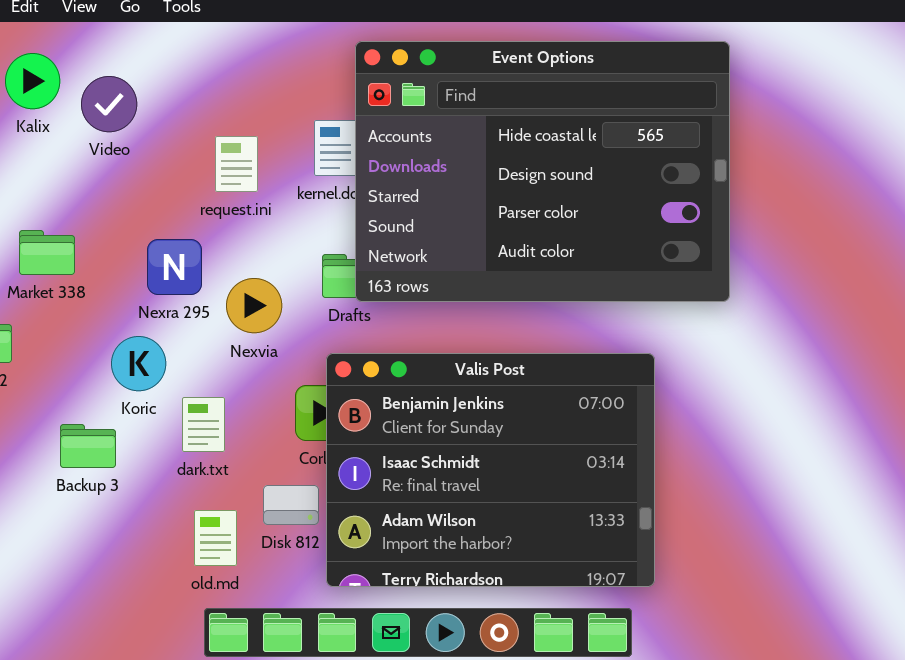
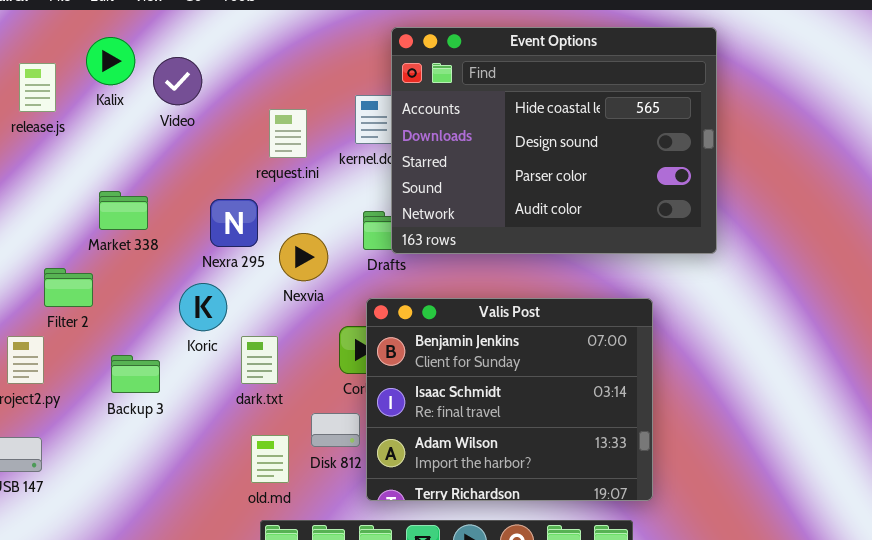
Backup 3: [60,424,116,468] -> [111,355,160,393], moved

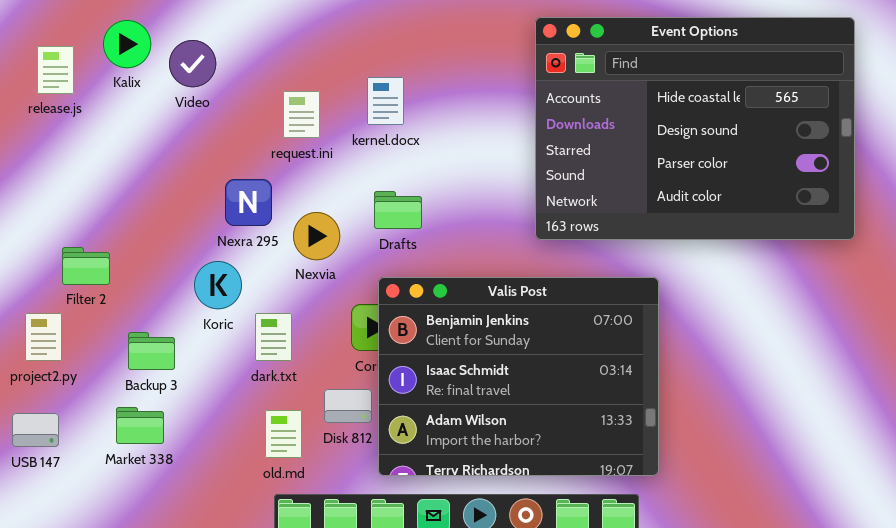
Event Options: [391,27,717,254] -> [535,17,855,240], moved
Market 338: [99,191,148,230] -> [116,407,164,444], moved

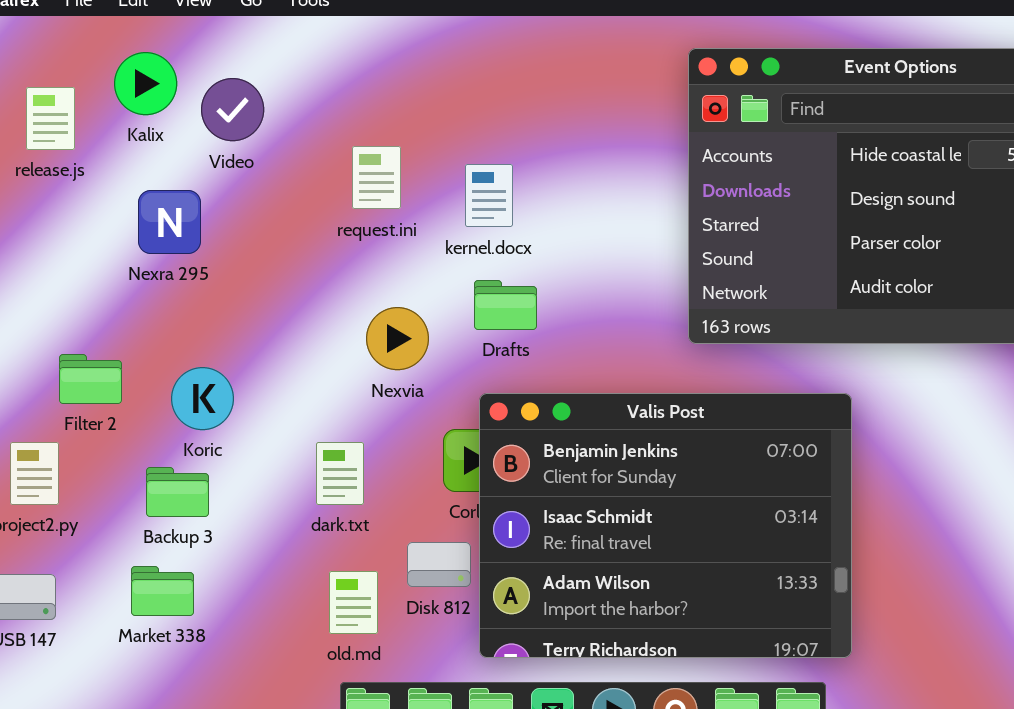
kernel.docx: [367,77,404,125] -> [465,164,513,227], moved
Nexra 295: [225,179,272,226] -> [138,190,201,254], moved
Koric: [194,261,242,309] -> [171,367,234,430], moved

